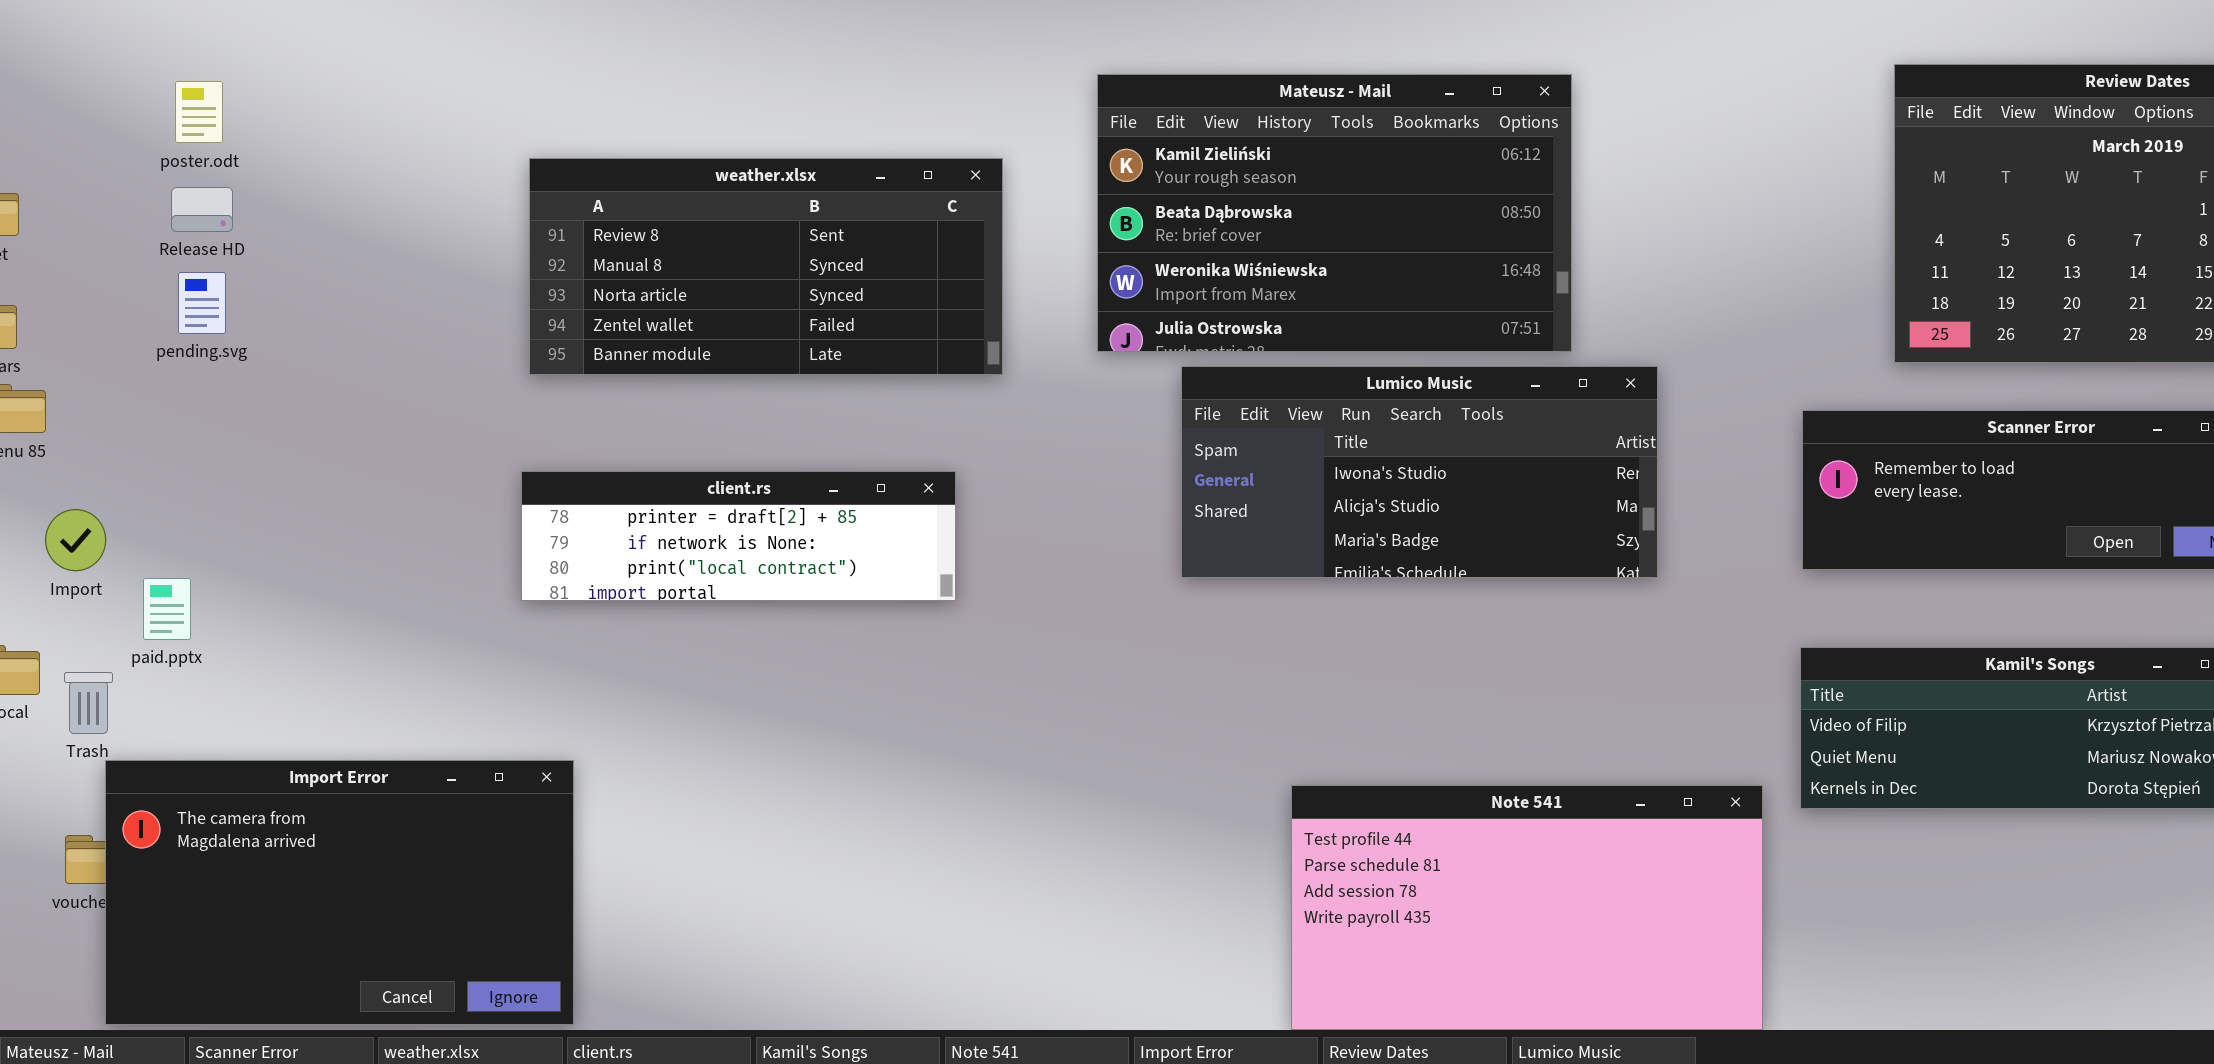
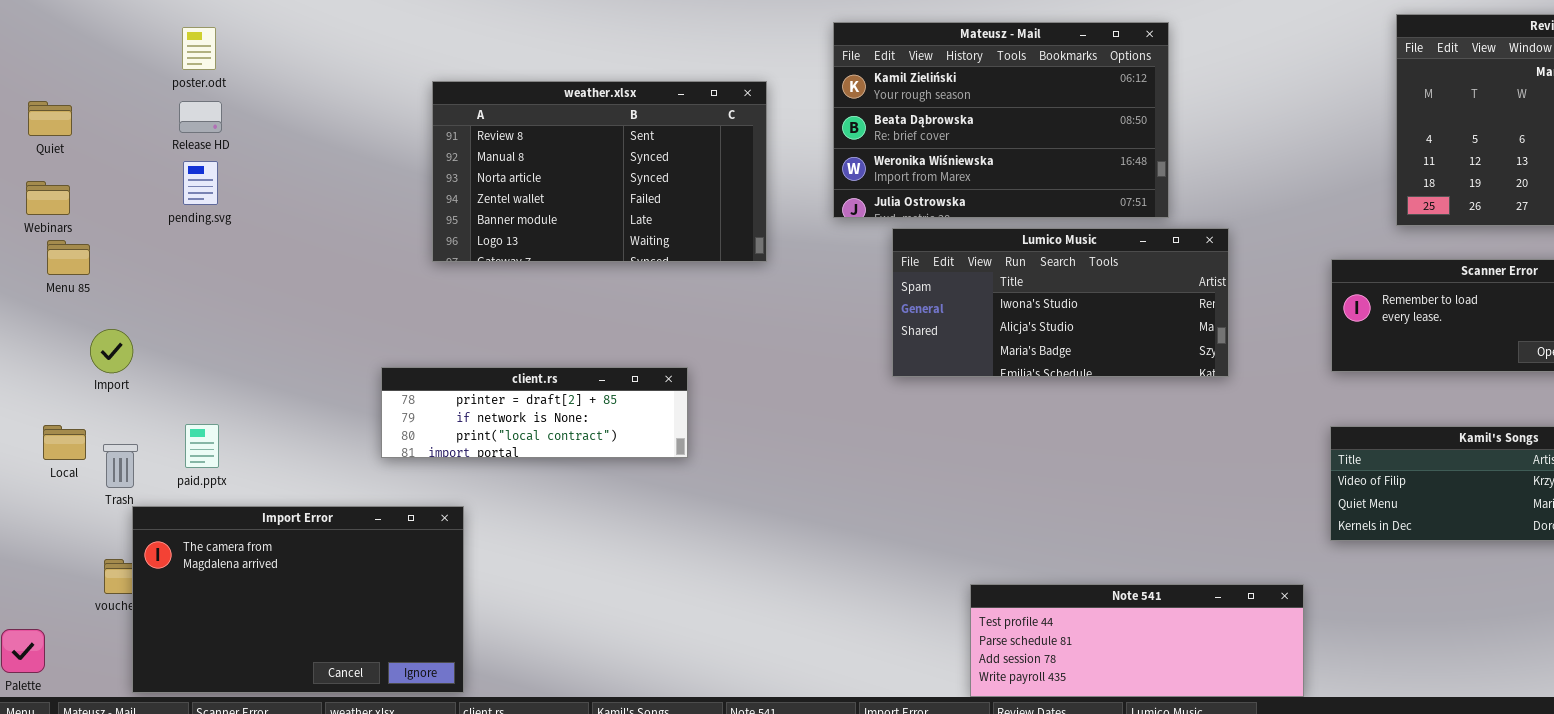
weather.xlsx: [529,158,1003,375] -> [432,81,767,262], resized
client.rs: [521,471,956,601] -> [381,367,688,458], moved
paid.pptx: [143,578,191,640] -> [185,424,219,468], moved
Note 541: [1291,785,1763,1030] -> [970,584,1304,697], resized

